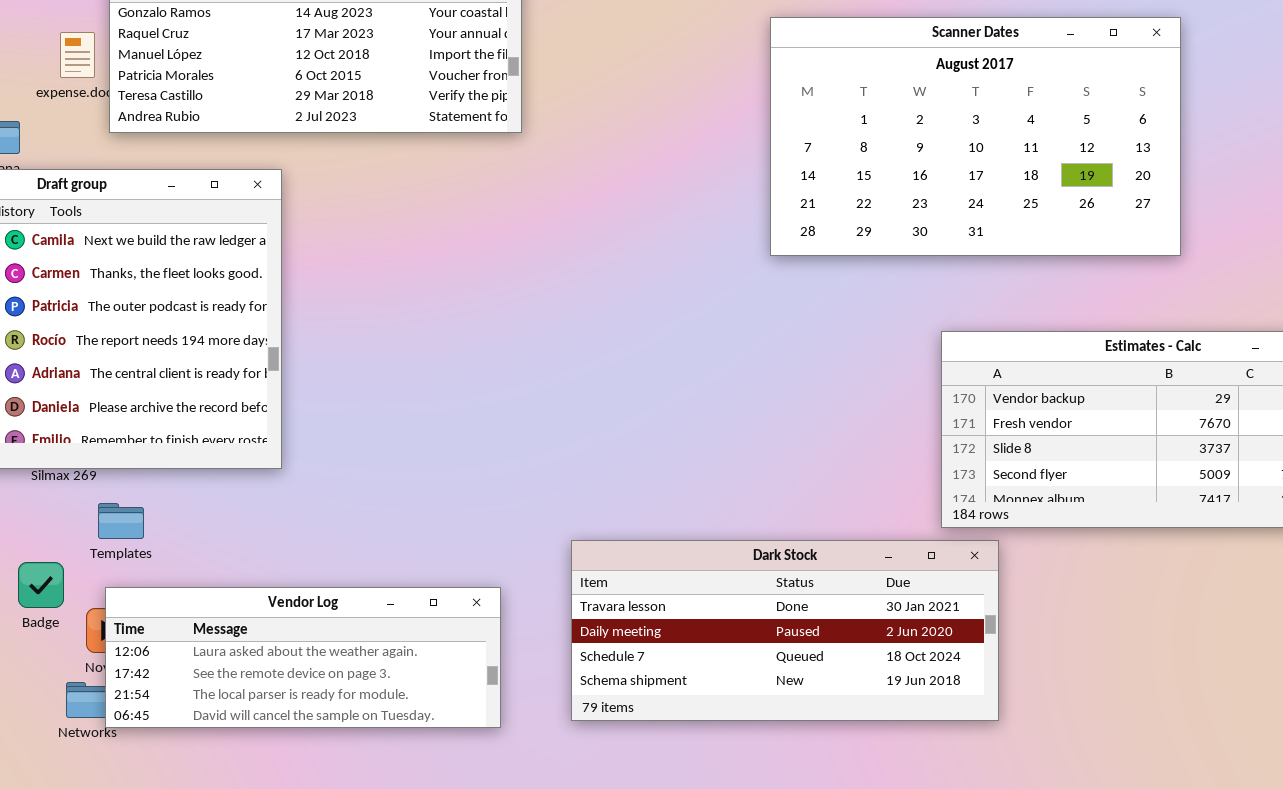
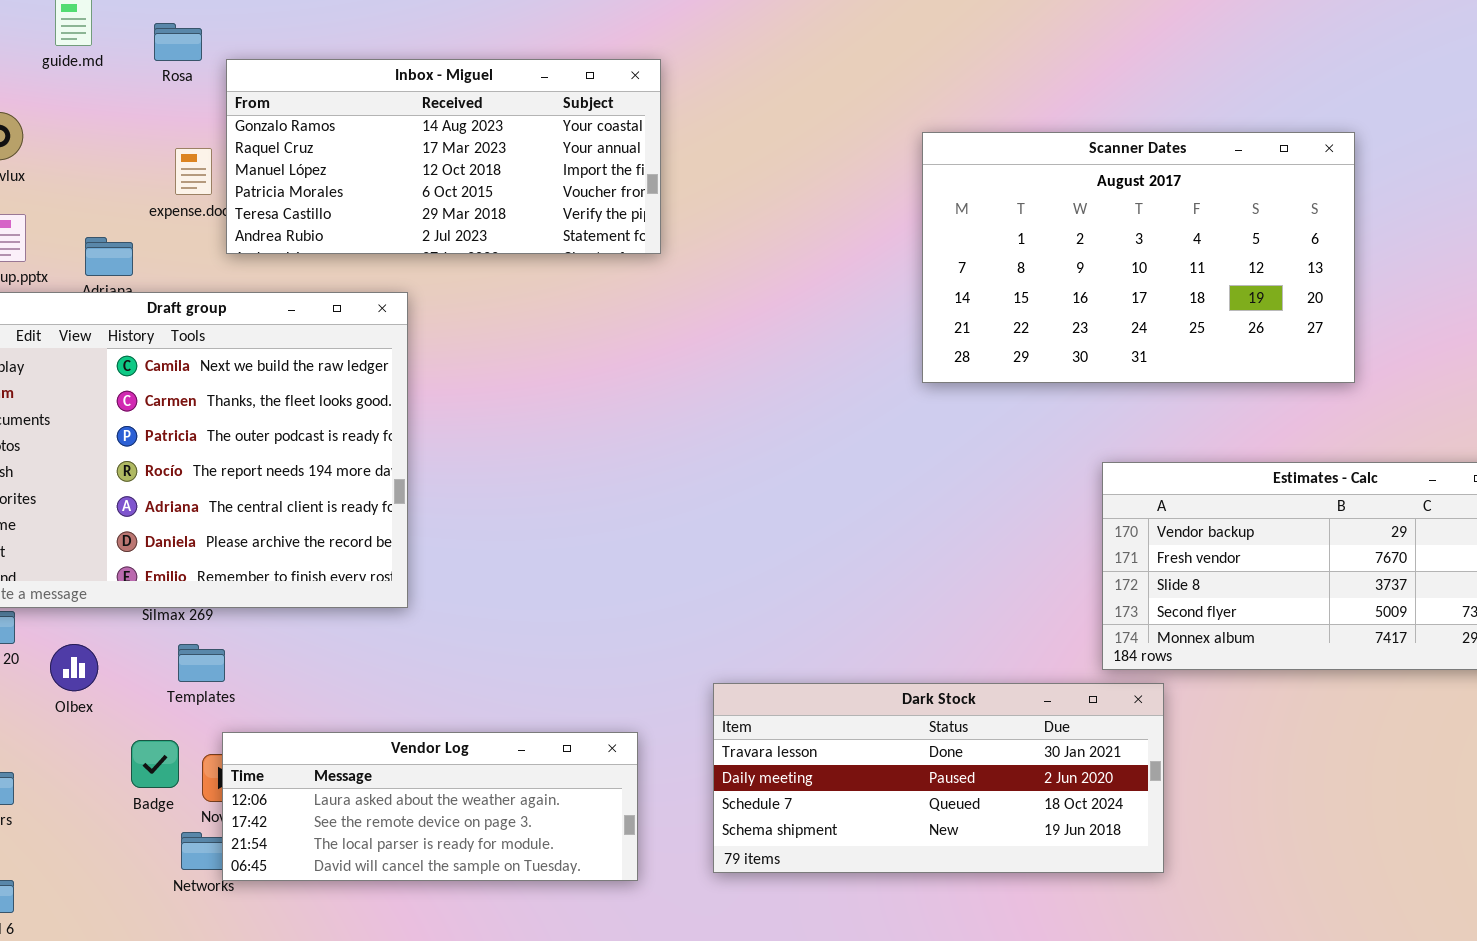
Templates: [98,503,144,539] -> [178,644,225,682], moved
Badge: [18,562,64,608] -> [131,740,179,788], moved

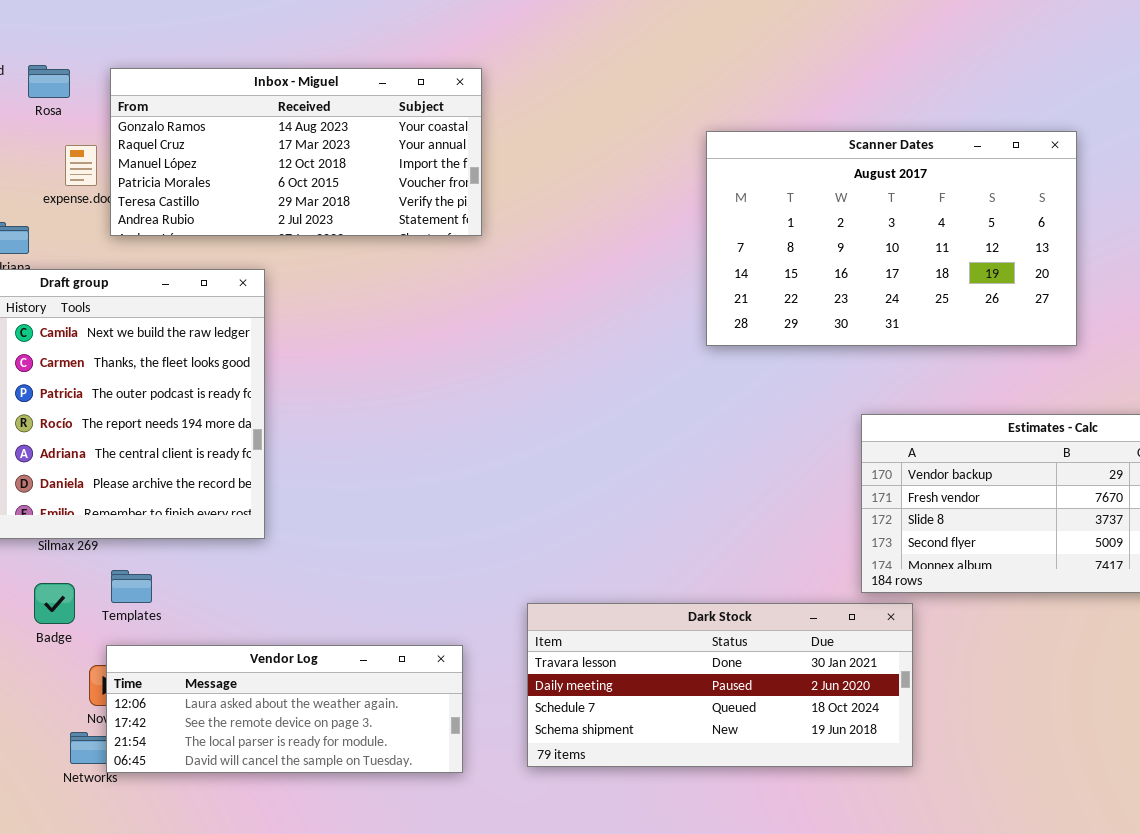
Rosa: [154,23,202,61] -> [28,65,70,98], moved
Templates: [178,644,225,682] -> [111,570,152,603], moved
Badge: [131,740,179,788] -> [34,583,75,624], moved

